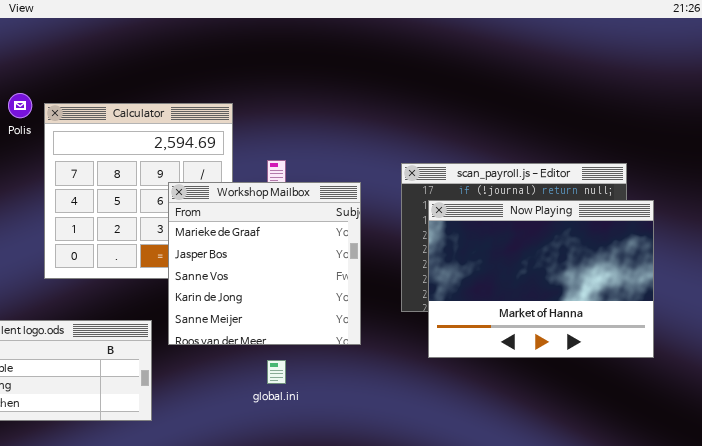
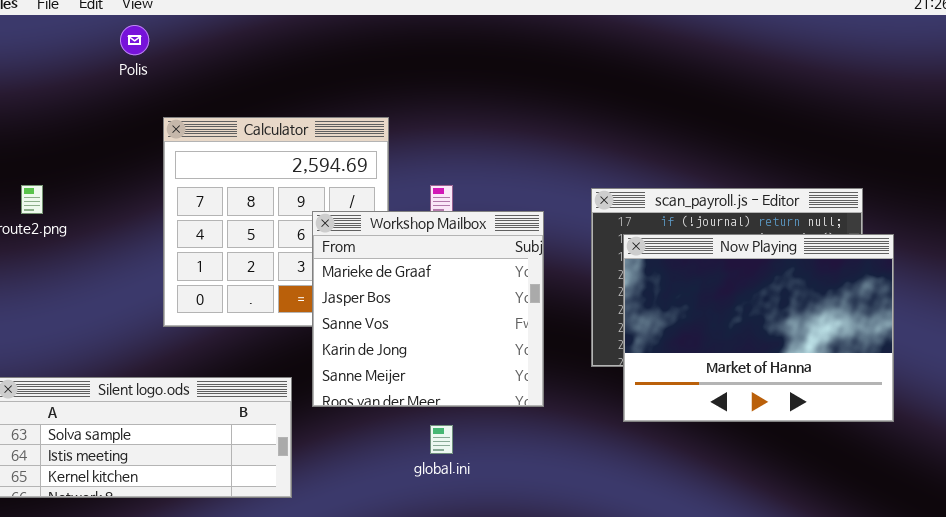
Polis: [8,93,32,118] -> [120,25,149,55], moved

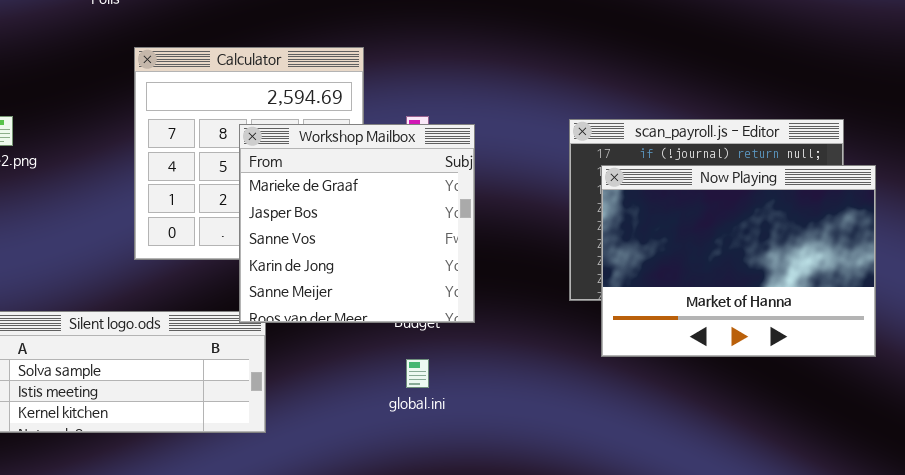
Workshop Mailbox: [312,211,544,407] -> [239,124,475,323], moved

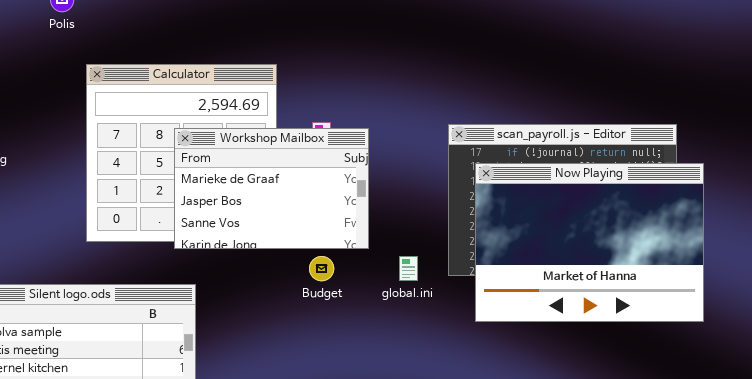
Workshop Mailbox: [239,124,475,323] -> [174,128,369,249], resized
global.ini: [406,359,429,388] -> [399,256,418,281], moved

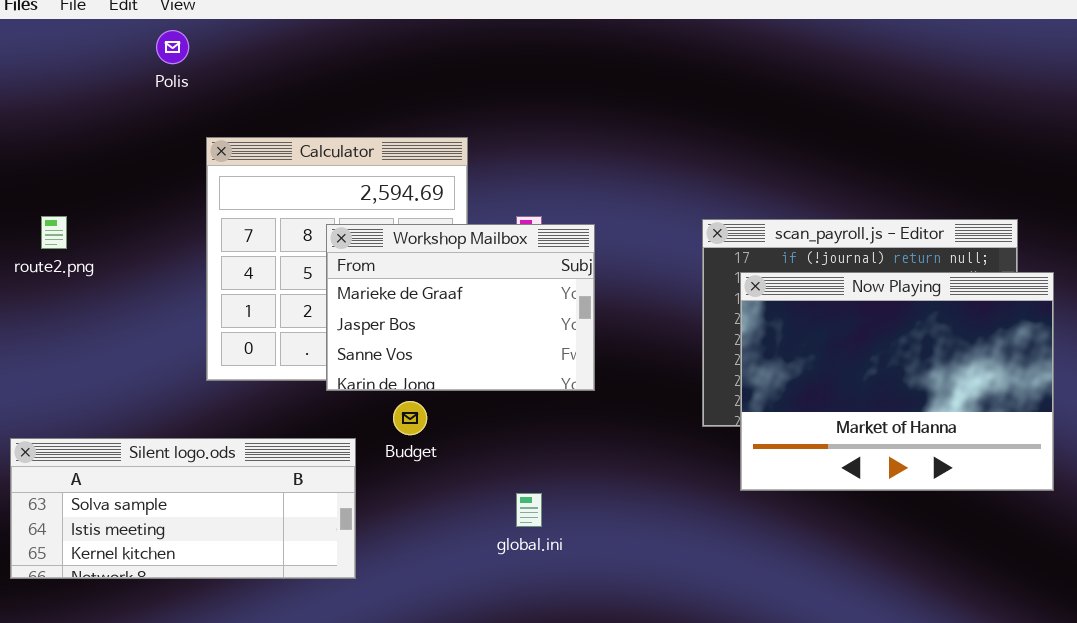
Budget: [309,256,334,281] -> [393,401,427,435], moved
global.ini: [399,256,418,281] -> [516,493,542,527], moved

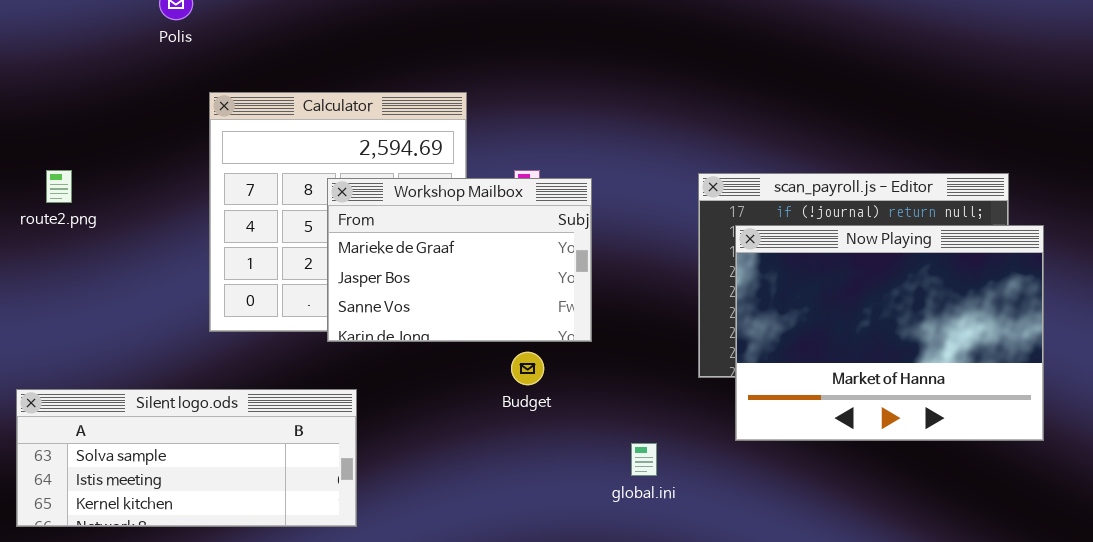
Budget: [393,401,427,435] -> [511,352,544,385], moved
global.ini: [516,493,542,527] -> [631,443,657,476], moved

